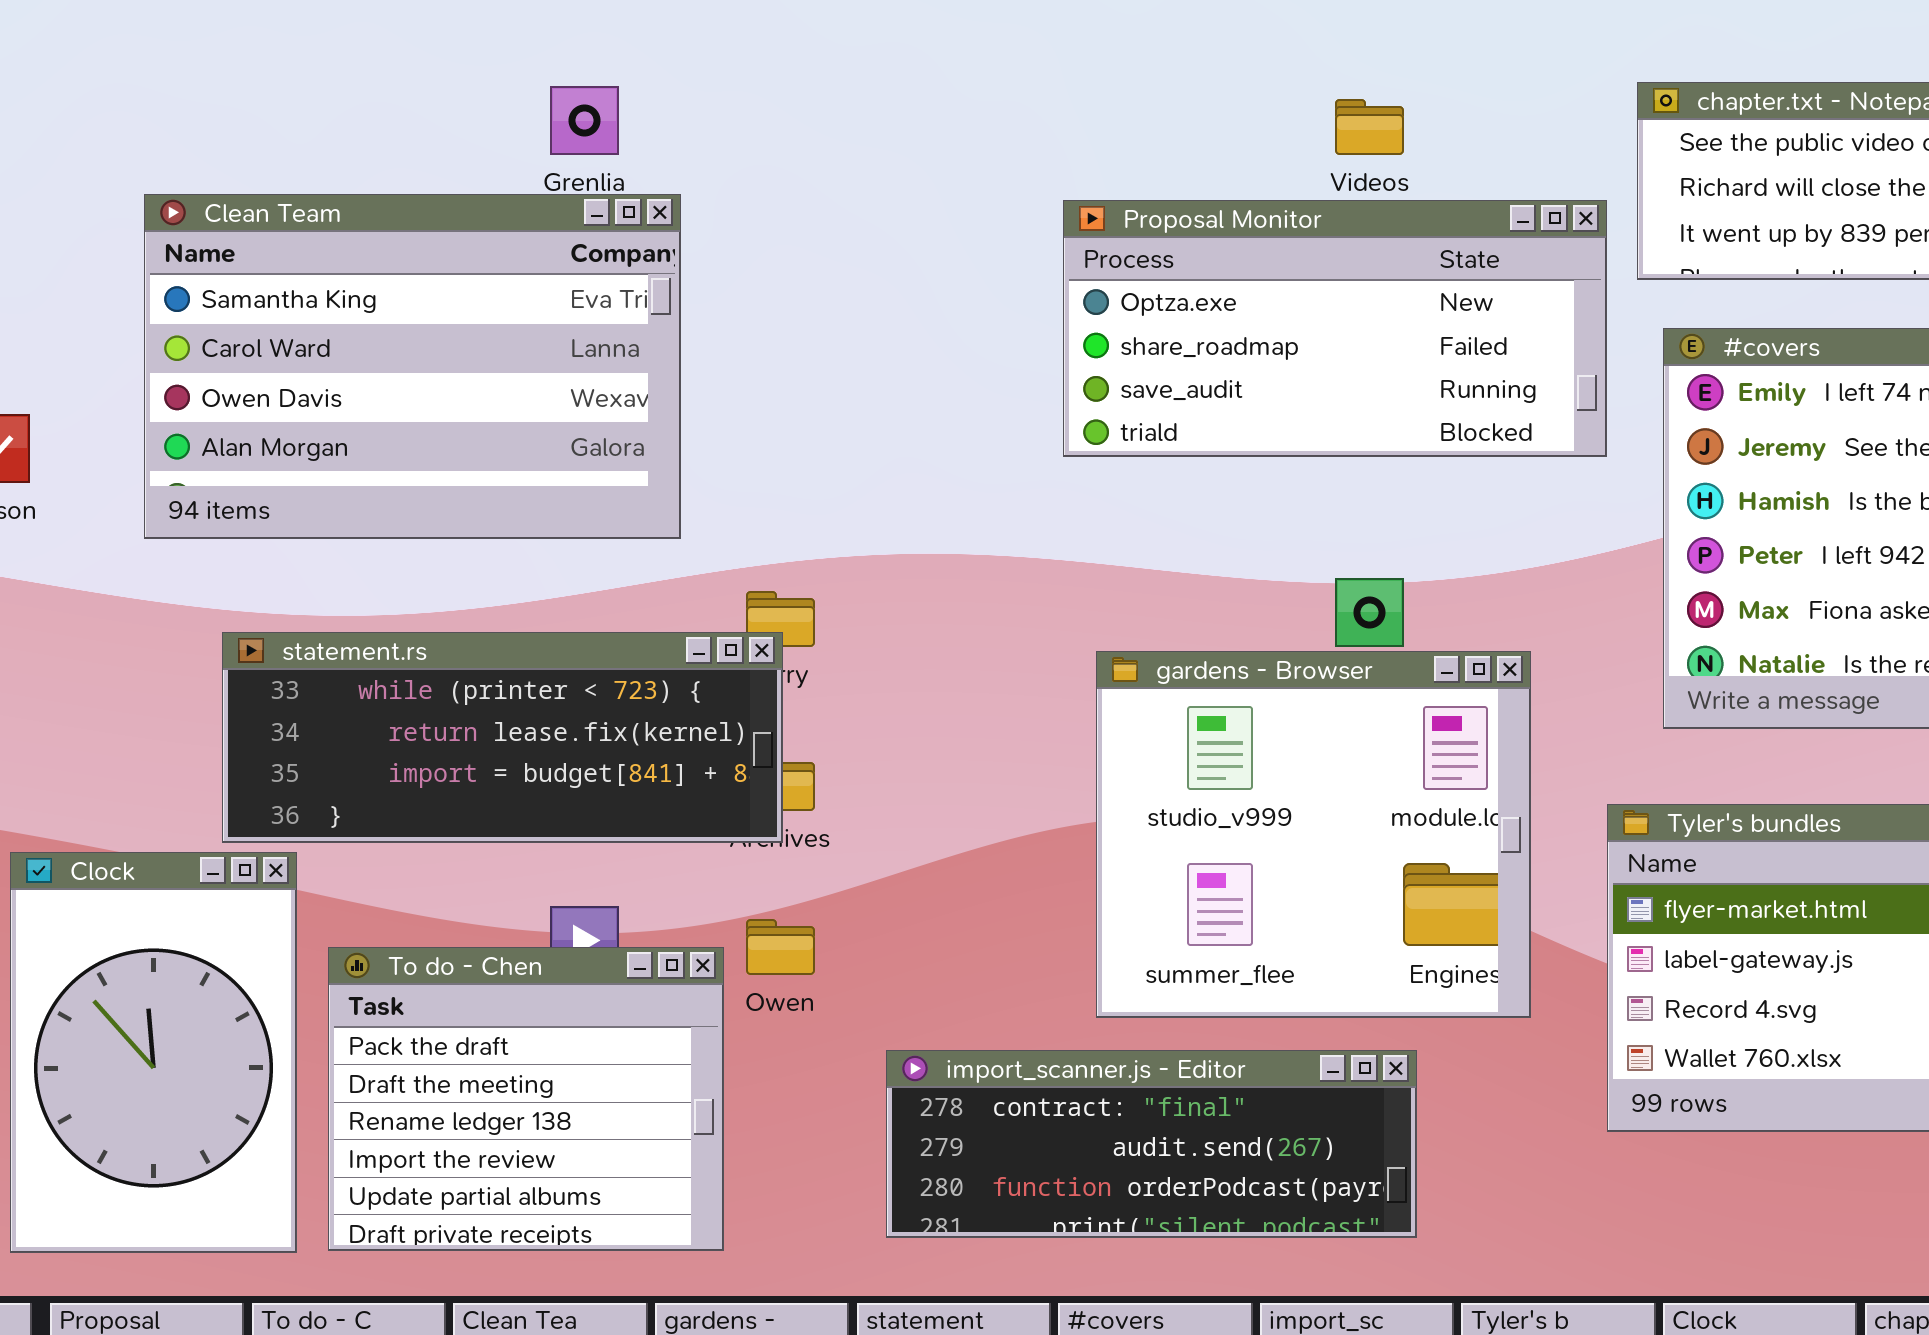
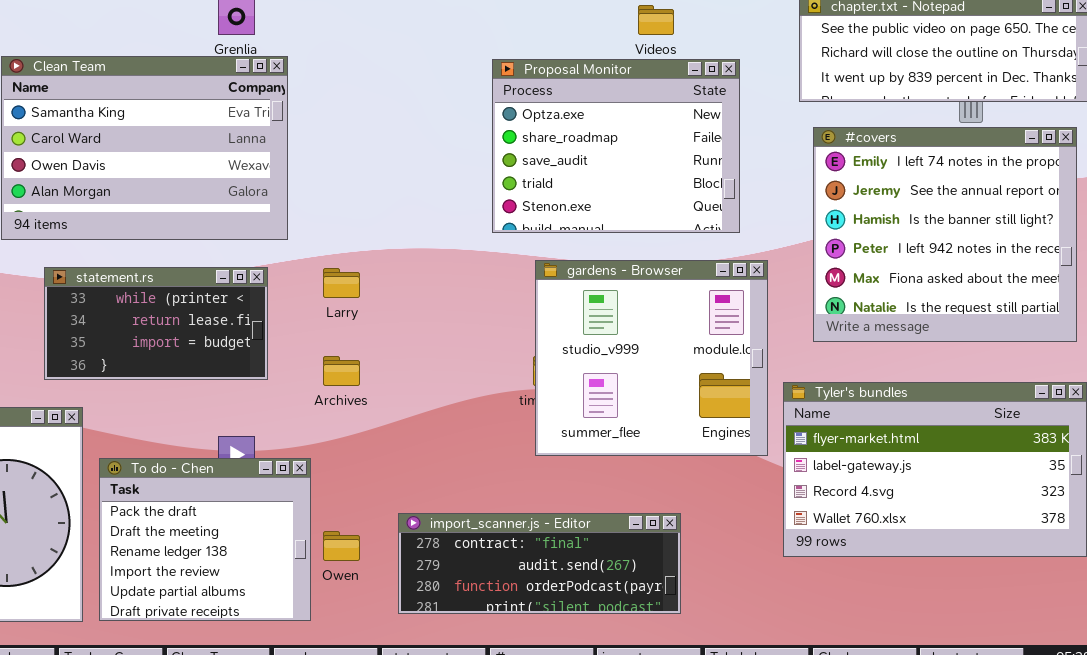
Proposal Monitor: [1063,200,1607,457] -> [492,59,740,233], resized
statement.rs: [222,632,783,843] -> [44,267,268,380], moved, resized
gardens - Browser: [1096,651,1531,1018] -> [535,260,768,456], moved
Owen: [746,919,815,975] -> [323,531,360,561], moved

